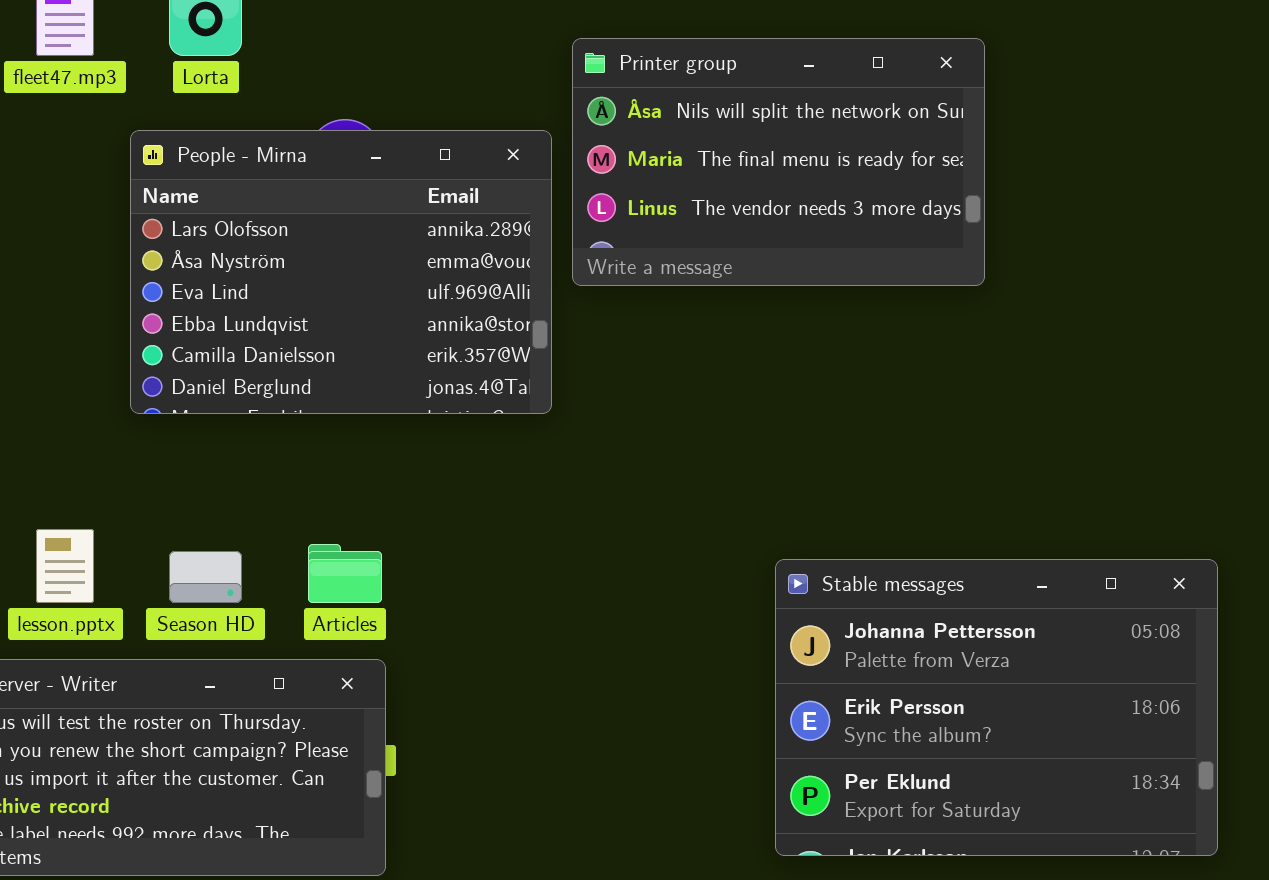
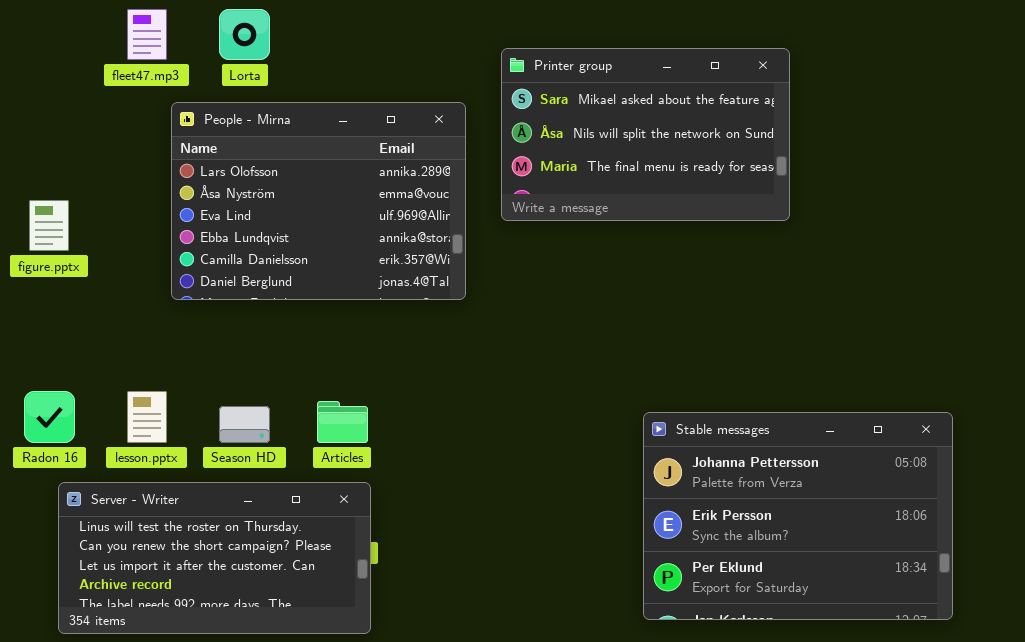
Printer group: [572,38,985,286] -> [501,48,790,221], scrolled up 1 row
People - Mirna: [130,130,552,414] -> [171,102,466,300], moved

